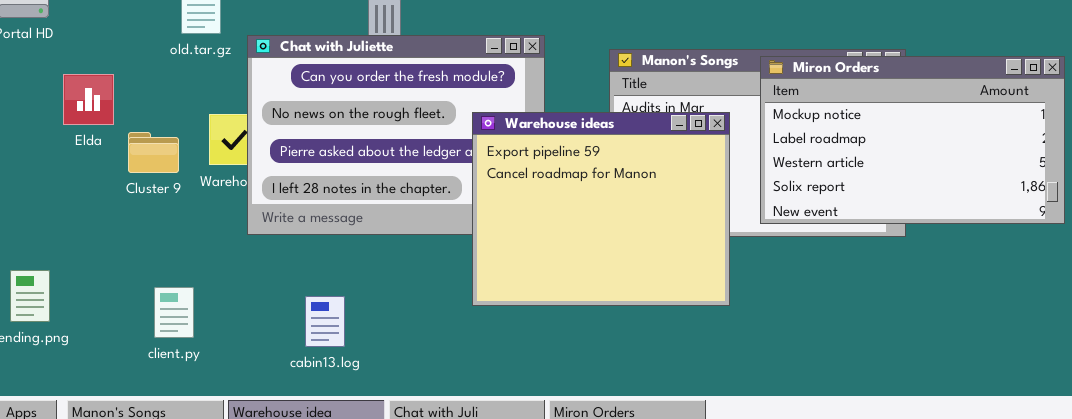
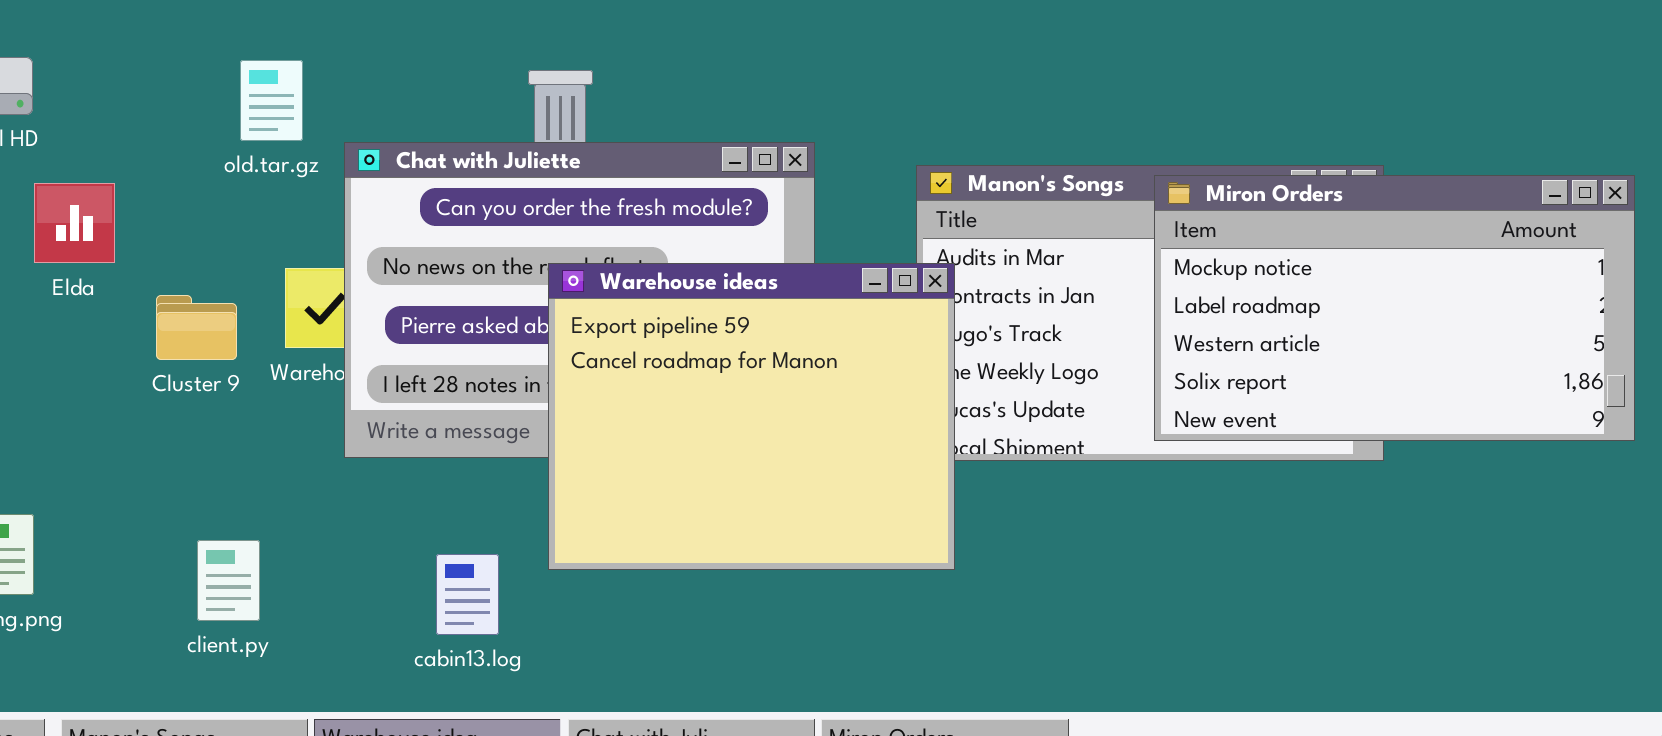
Elda: [63,74,114,125] -> [34,183,115,263], moved
Warehouse ideas: [472,112,730,306] -> [548,263,955,570], moved

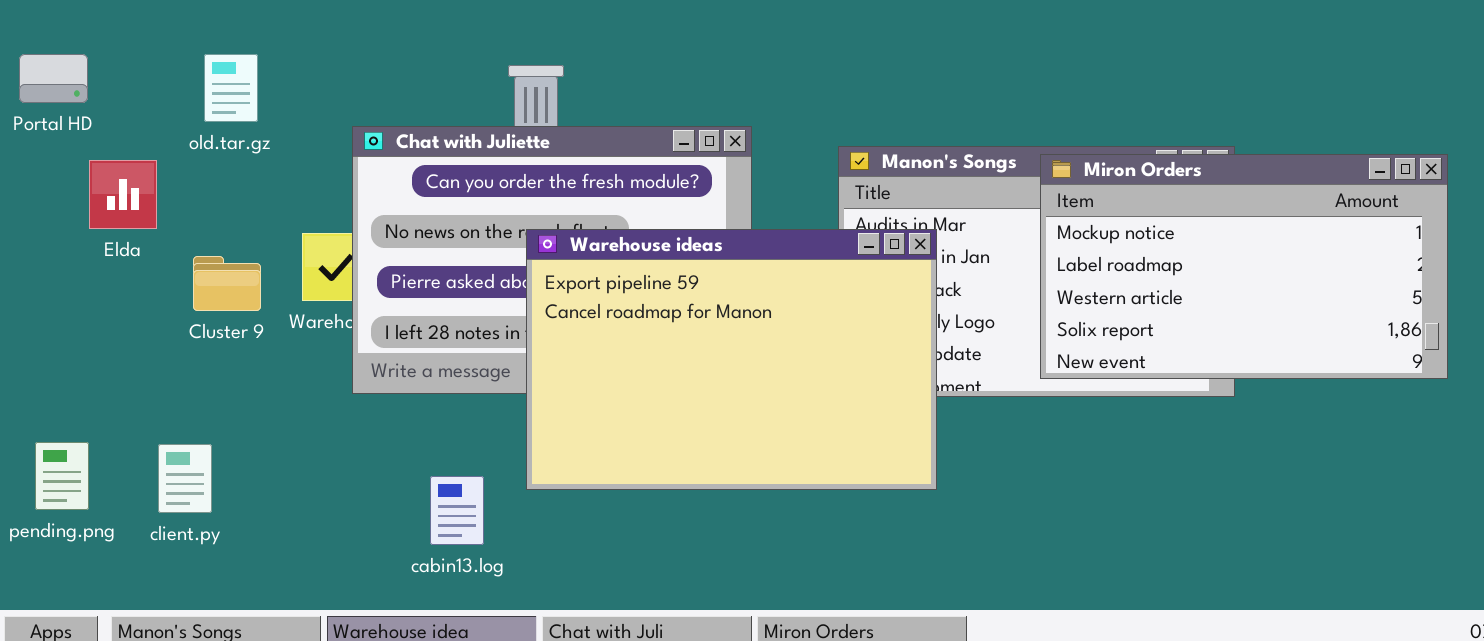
old.tar.gz: [240,60,303,141] -> [204,54,258,122], moved
Warehouse ideas: [548,263,955,570] -> [526,229,937,490], resized
client.py: [197,540,260,621] -> [158,444,212,513], moved

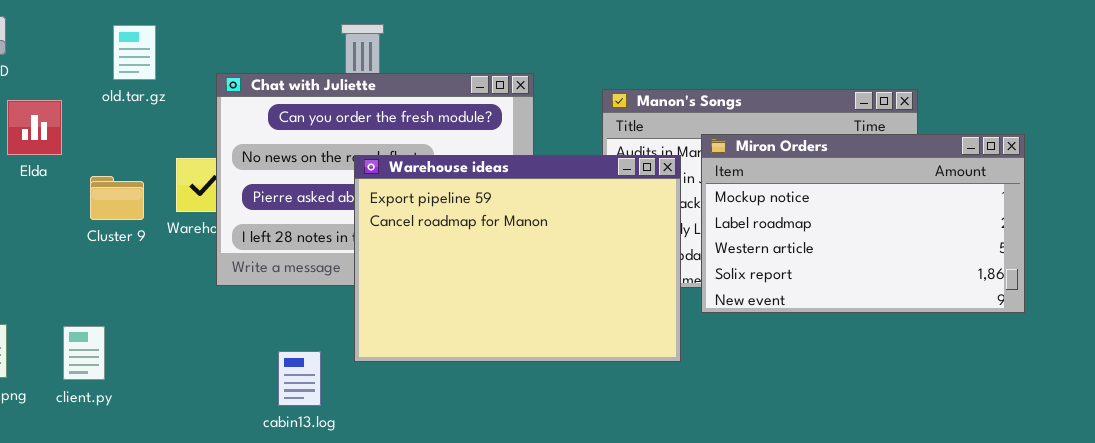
old.tar.gz: [204,54,258,122] -> [113,25,156,80], moved
Miron Orders: [1040,154,1448,379] -> [701,134,1025,313], moved

